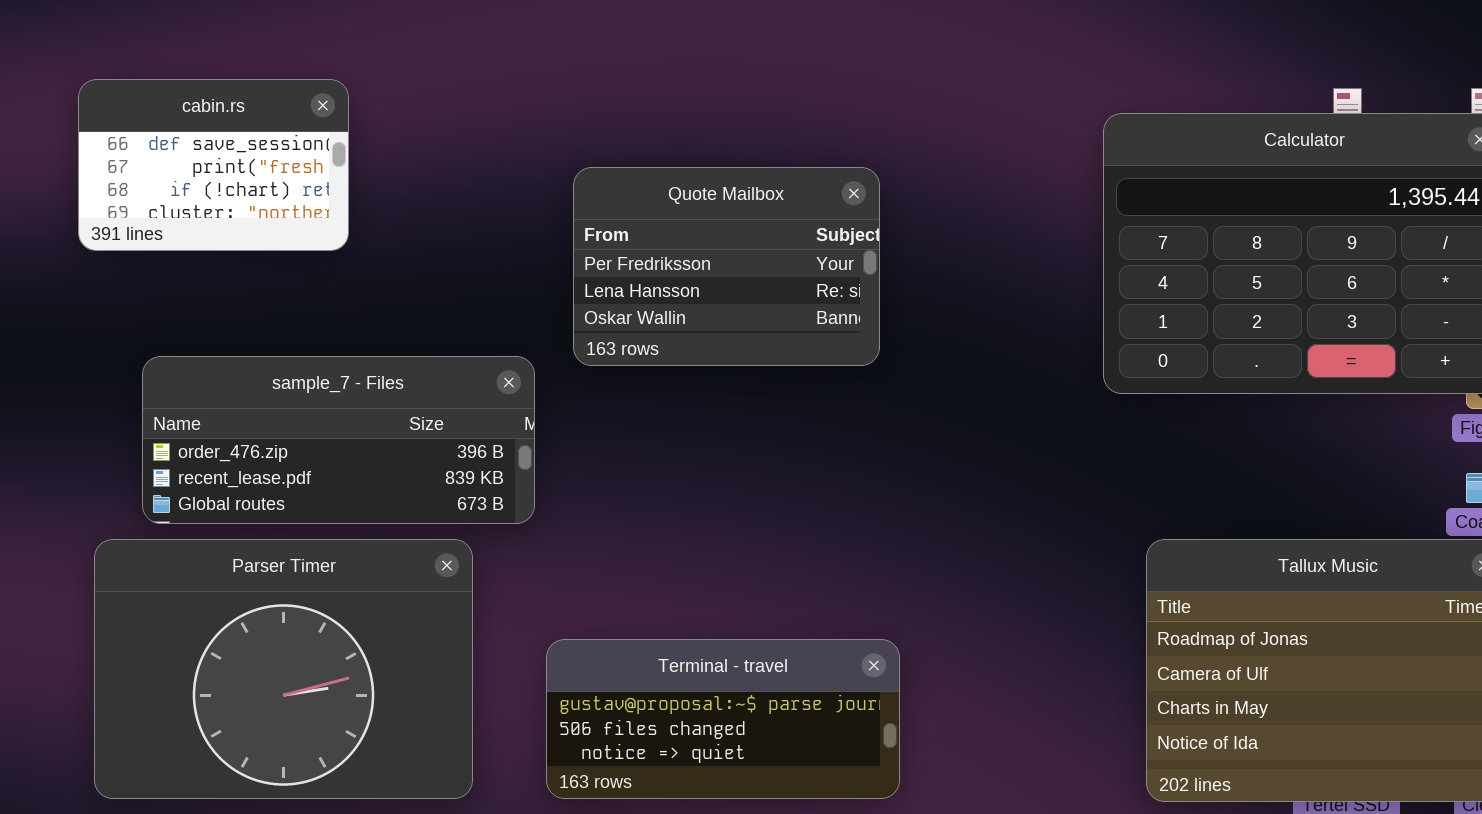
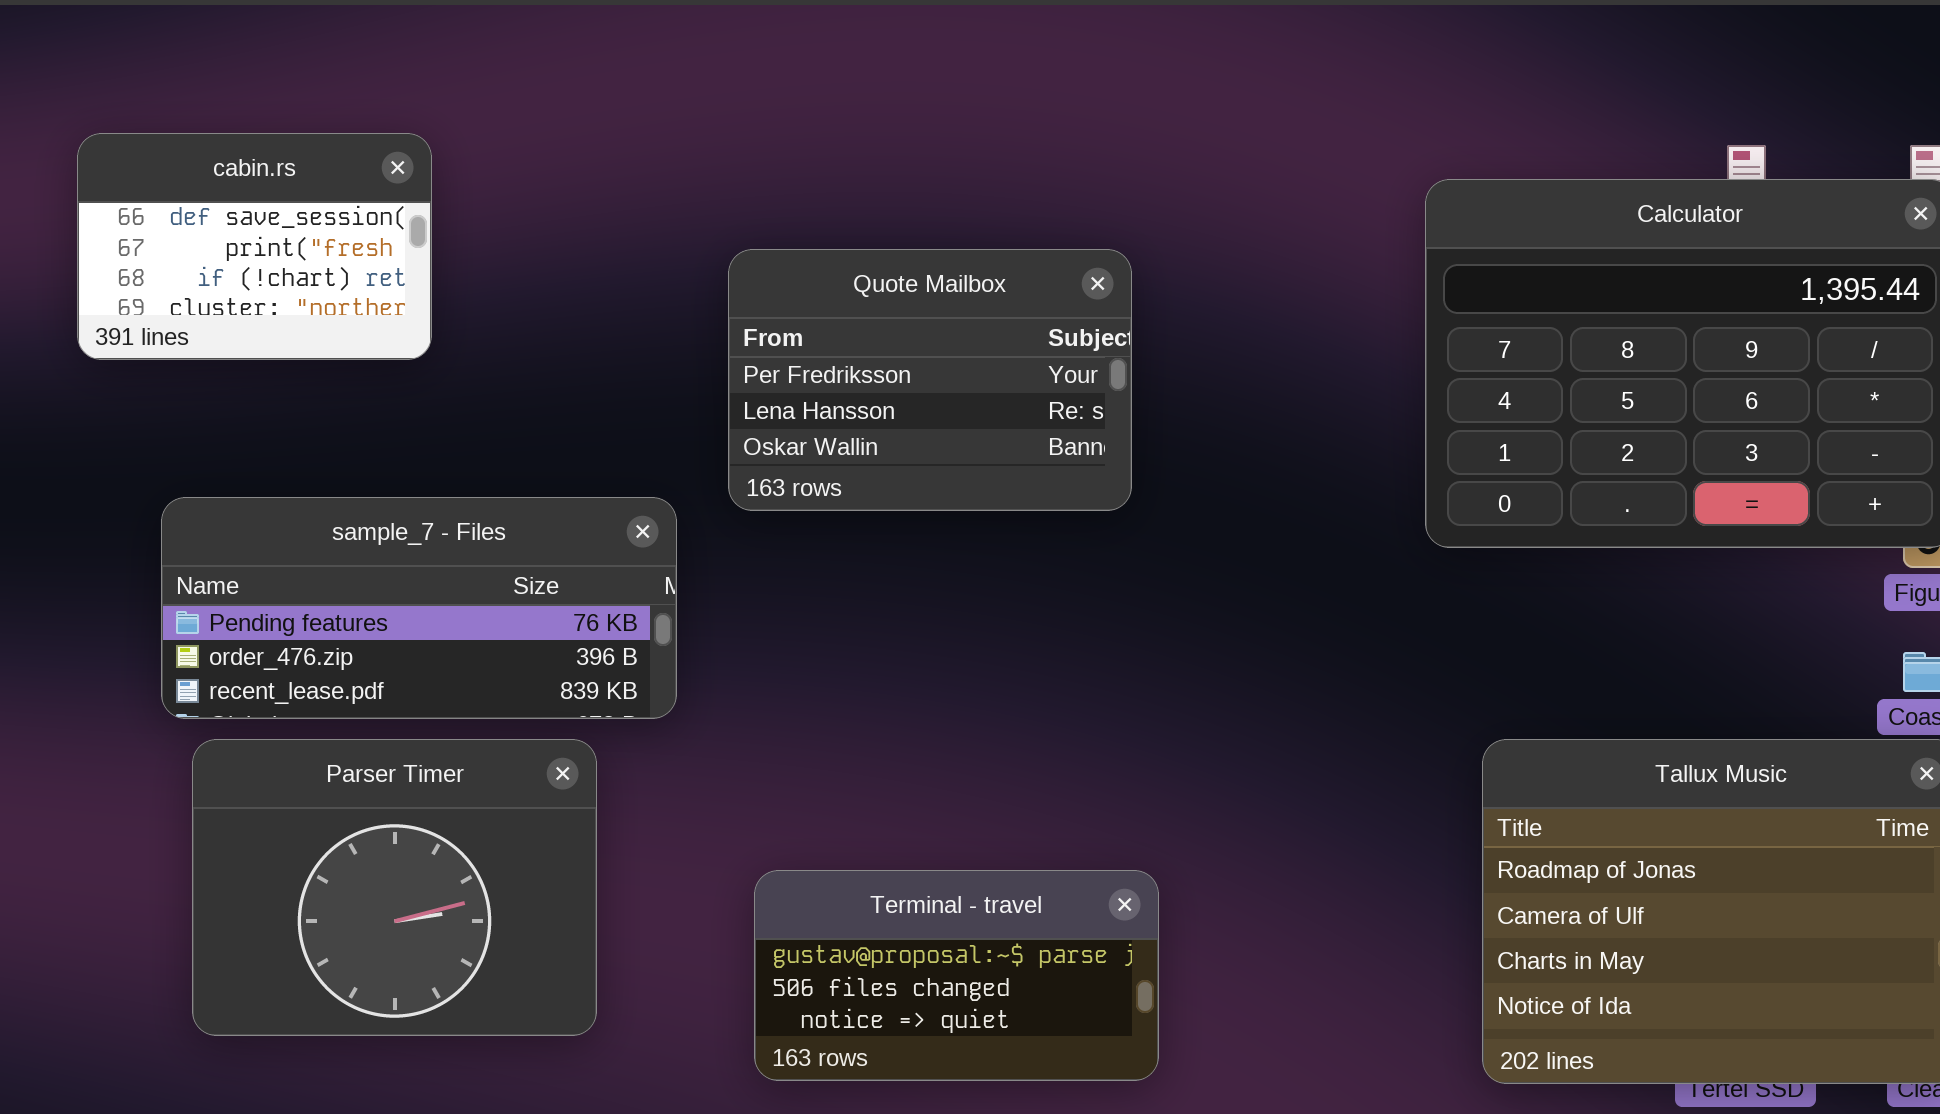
sample_7 - Files: [142,356,535,524] -> [161,497,677,719], scrolled up 1 row
Parser Timer: [94,539,473,799] -> [192,739,597,1036], resized
Terminal - travel: [546,639,900,799] -> [754,870,1159,1081], resized

